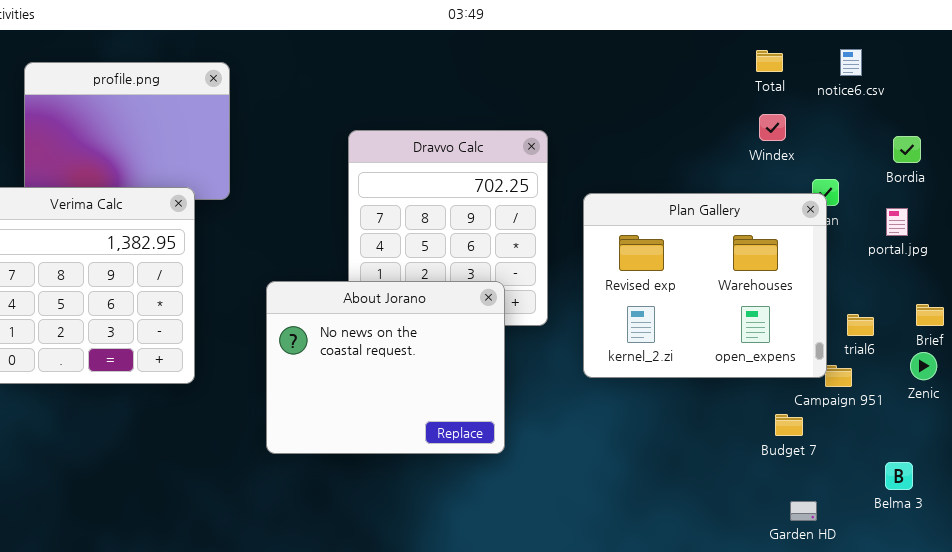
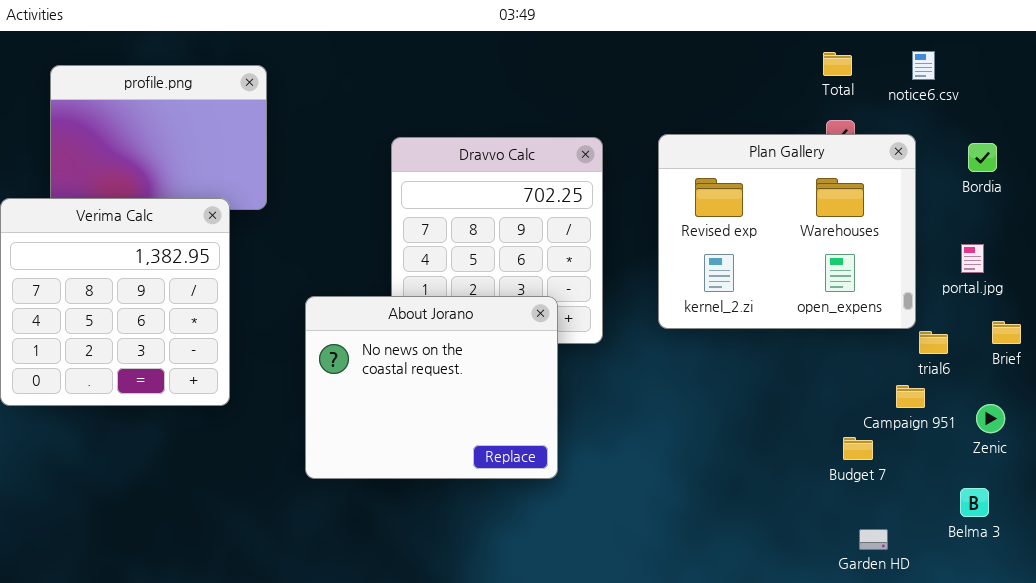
Plan Gallery: [583,193,827,378] -> [658,134,916,329], moved
portal.jpg: [886,208,908,236] -> [961,244,984,273], moved
Zenic: [910,352,937,380] -> [976,404,1005,433], moved

